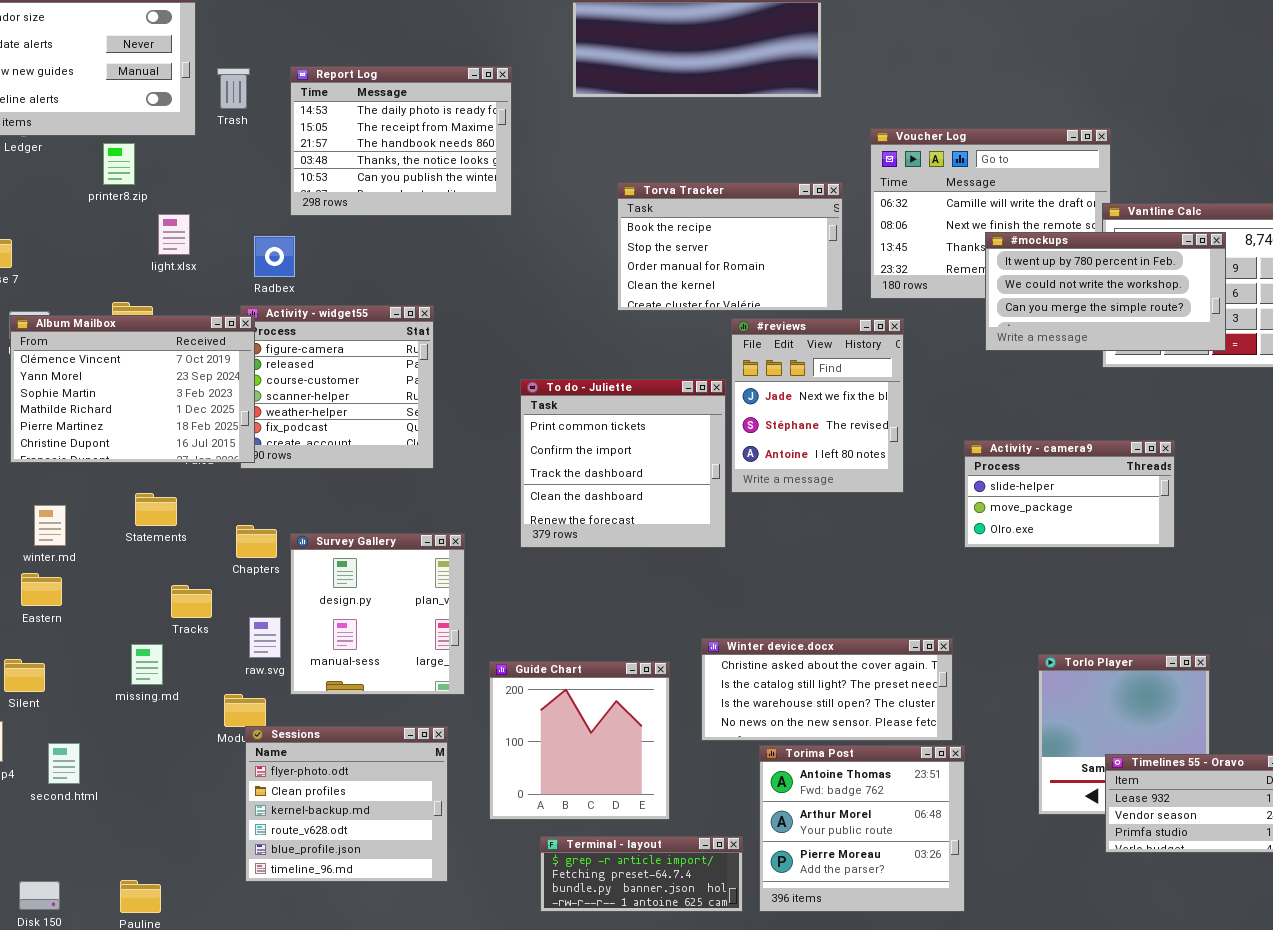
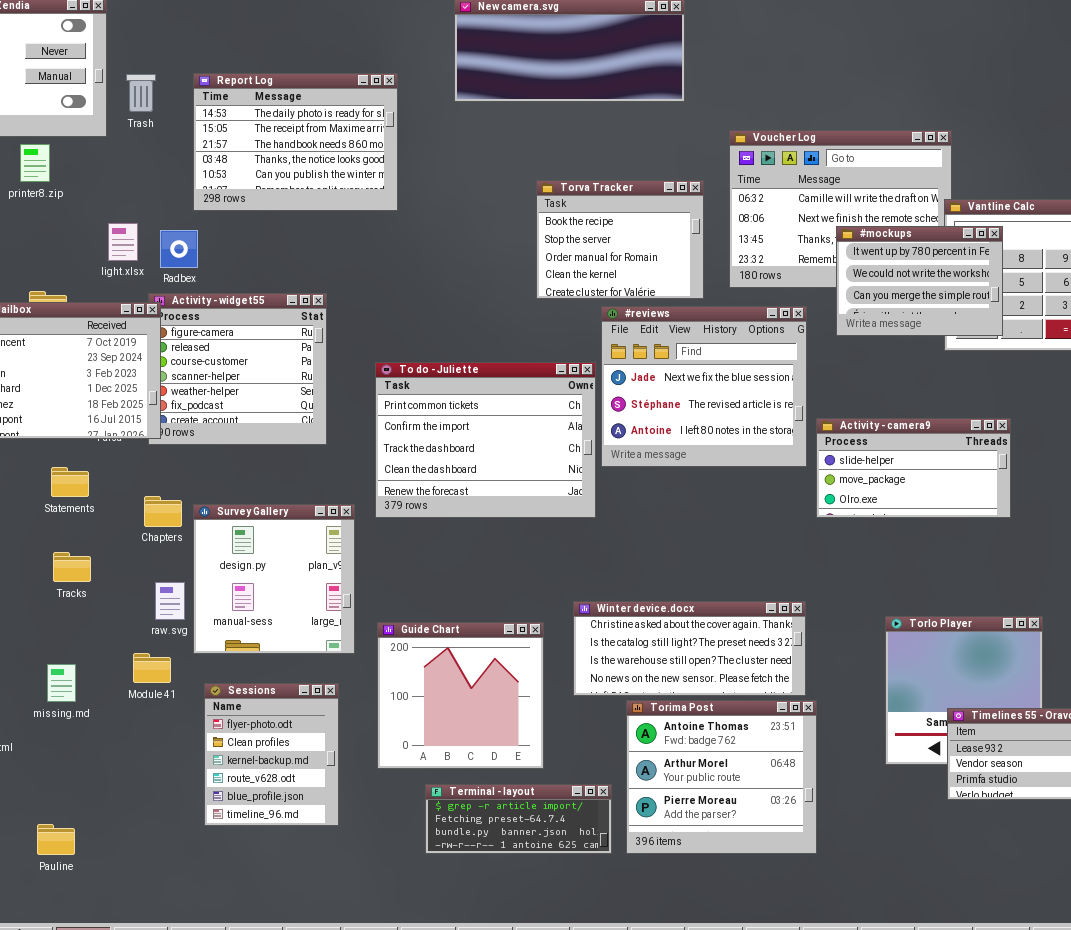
Torva Tracker: [617,182,843,311] -> [536,180,704,299], resized
light.xlsx: [158,214,190,255] -> [108,223,138,261], moved
#mockups: [985,232,1226,351] -> [836,226,1003,336], resized
#reviews: [731,318,904,493] -> [601,306,807,467], resized
To do - Juliette: [520,379,726,548] -> [375,362,596,518], resized
Tracks: [171,585,212,618] -> [53,552,91,582], moved
missing.md: [131,644,163,685] -> [47,664,76,702], moved
Sessions: [245,726,448,882] -> [204,683,339,826], resized

